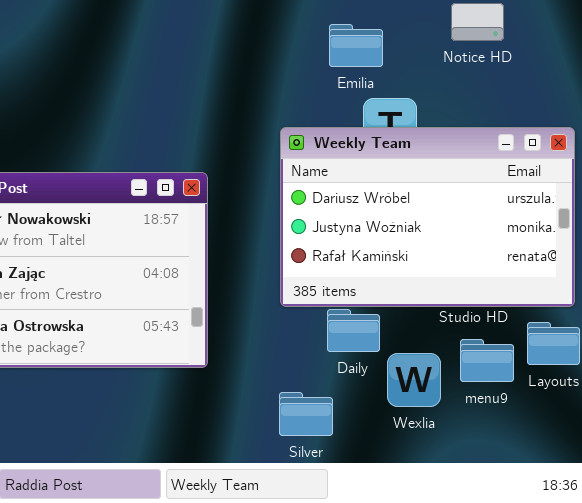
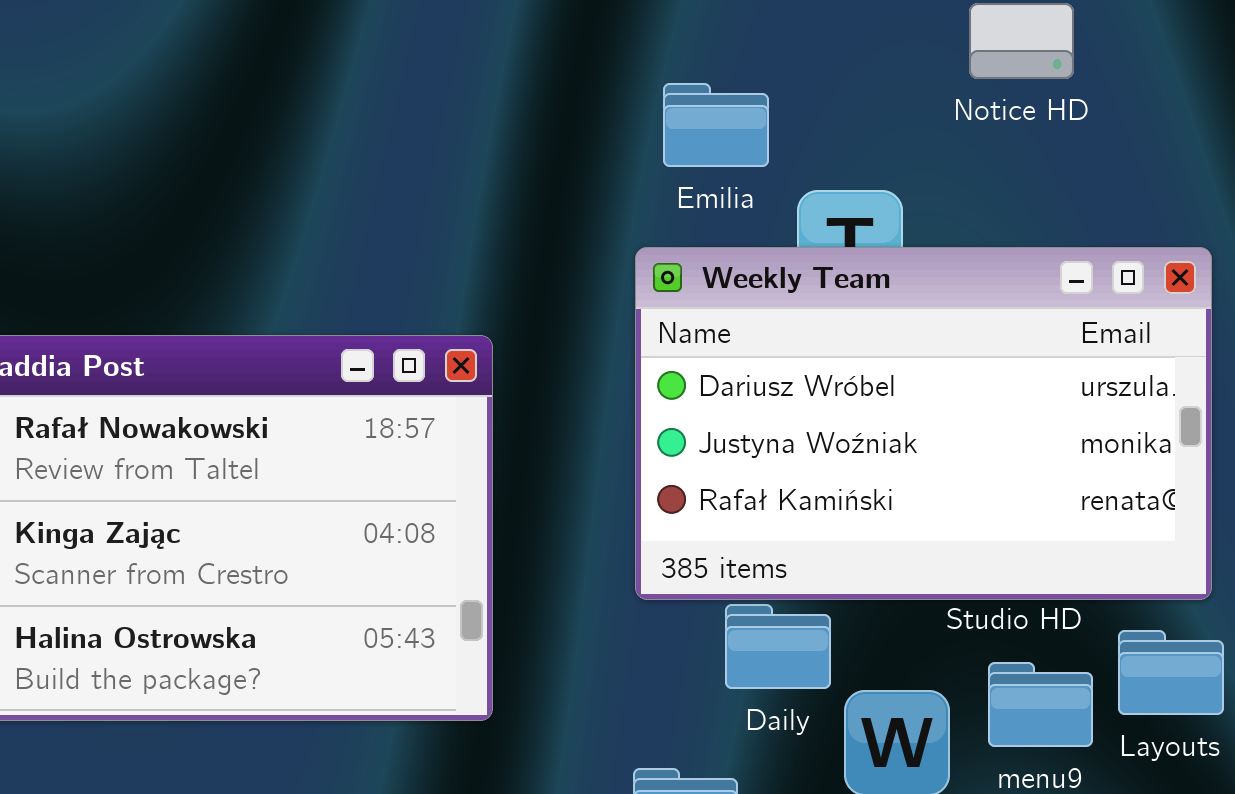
Emilia: [329,24,383,67] -> [663,83,769,167], moved

